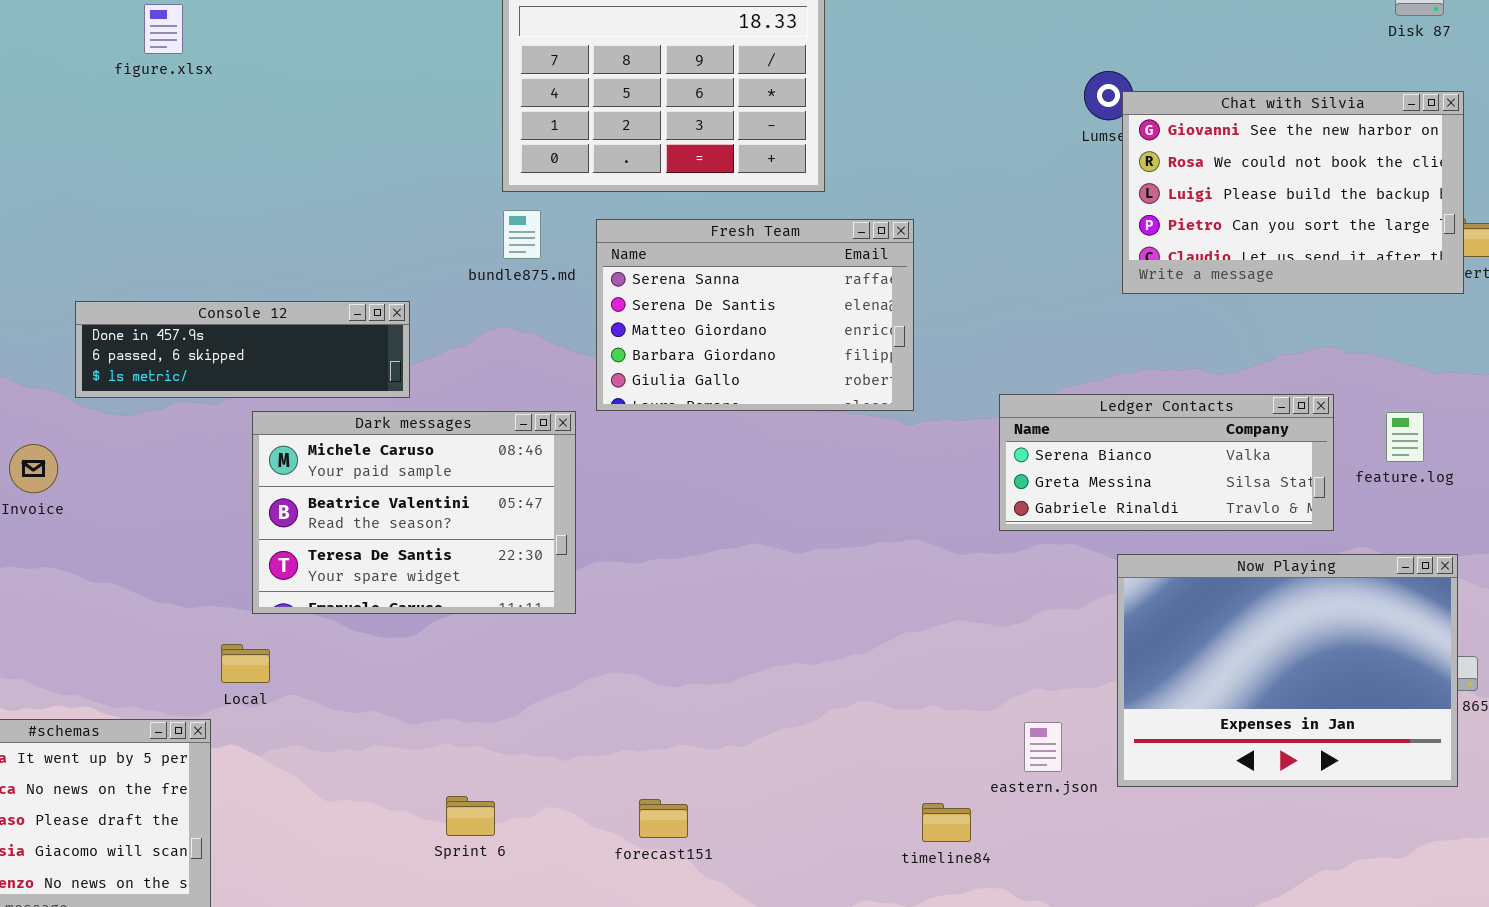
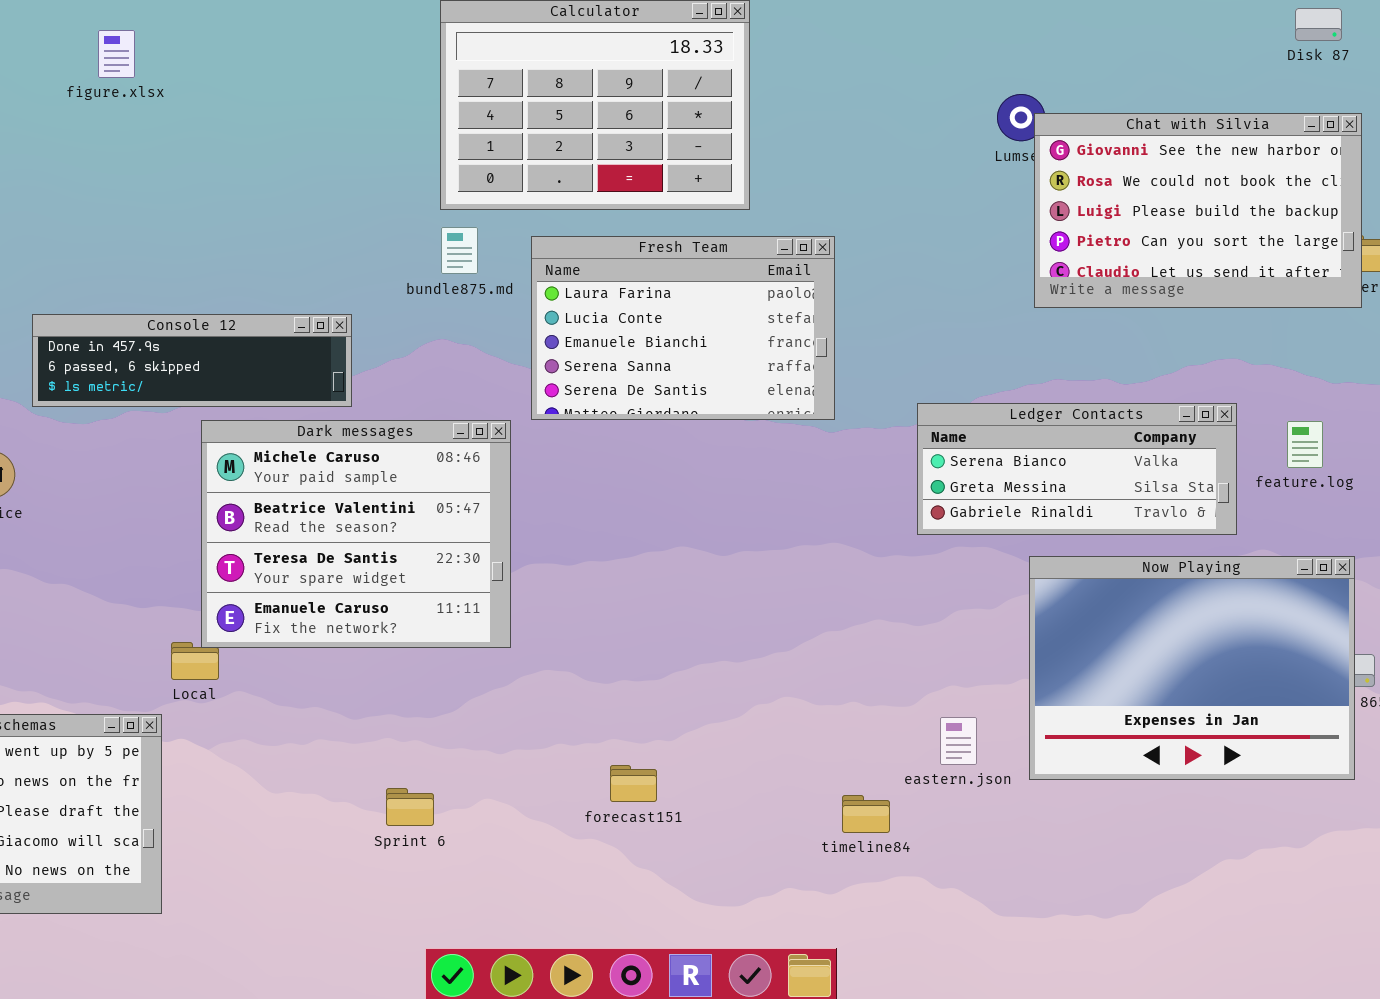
Fresh Team: [596,219,914,411] -> [531,236,835,420], scrolled up 3 rows
Dark messages: [252,411,576,614] -> [201,420,511,648], resized
forecast151: [639,799,688,838] -> [610,765,657,802], moved

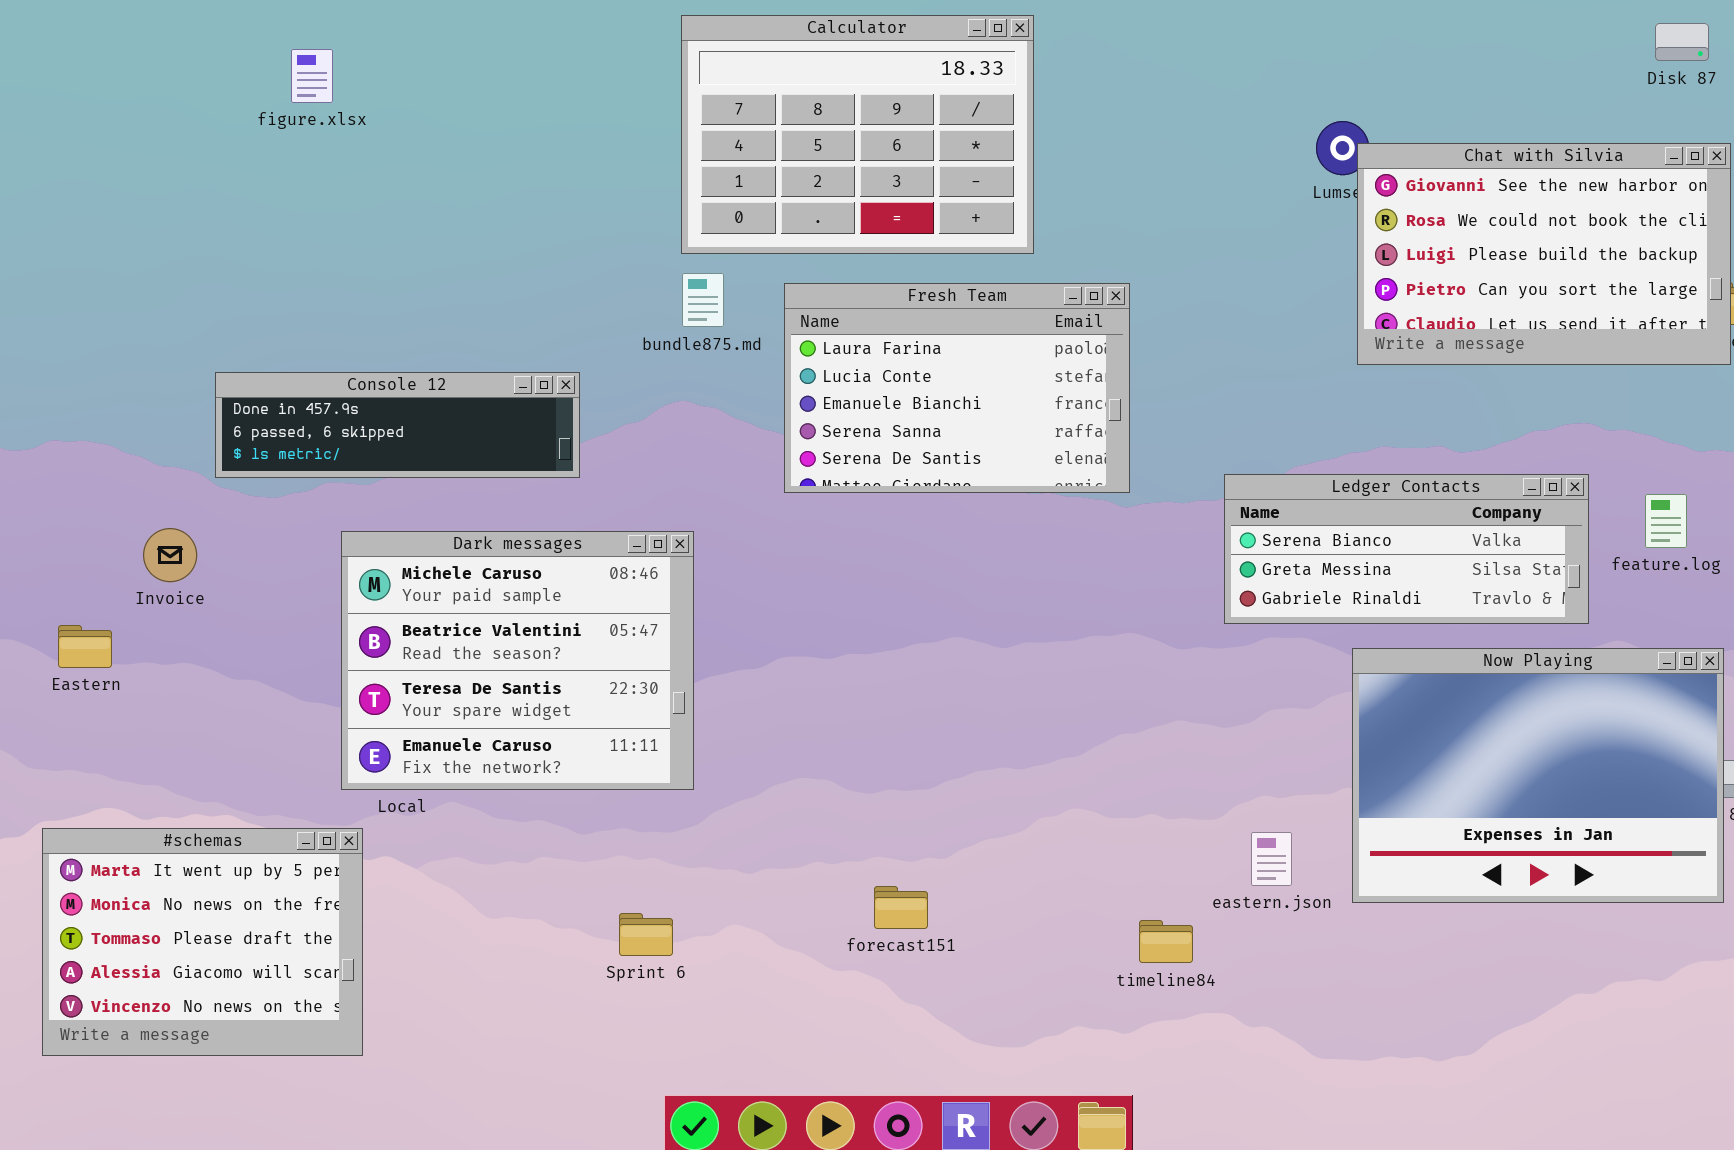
Dark messages: [201,420,511,648] -> [341,531,694,790], moved

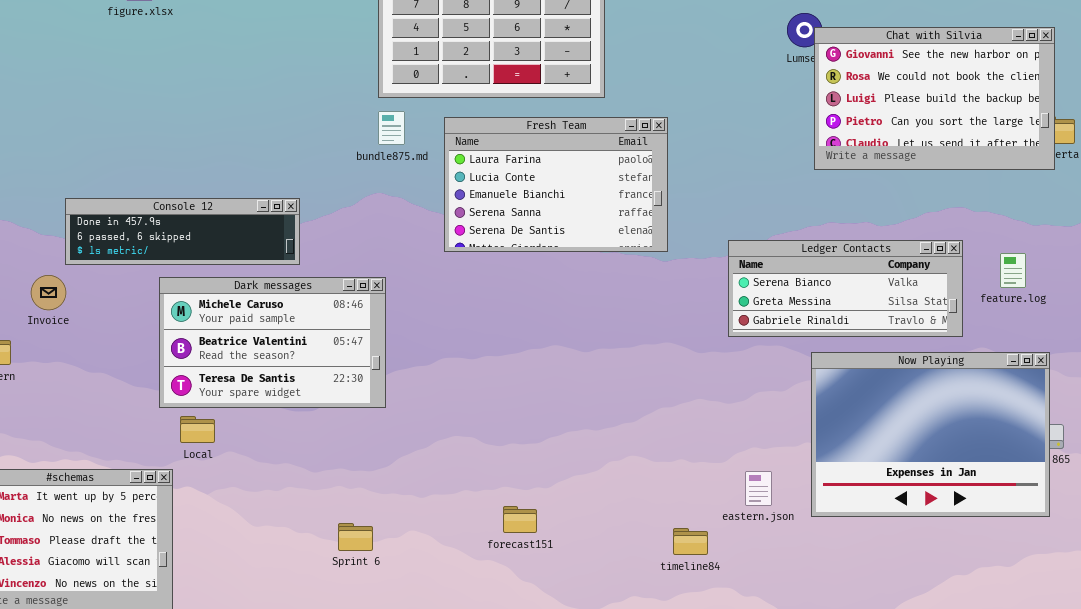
Console 12: [215,372,580,478] -> [65,198,300,265], moved
Dark messages: [341,531,694,790] -> [159,277,386,408], resized

